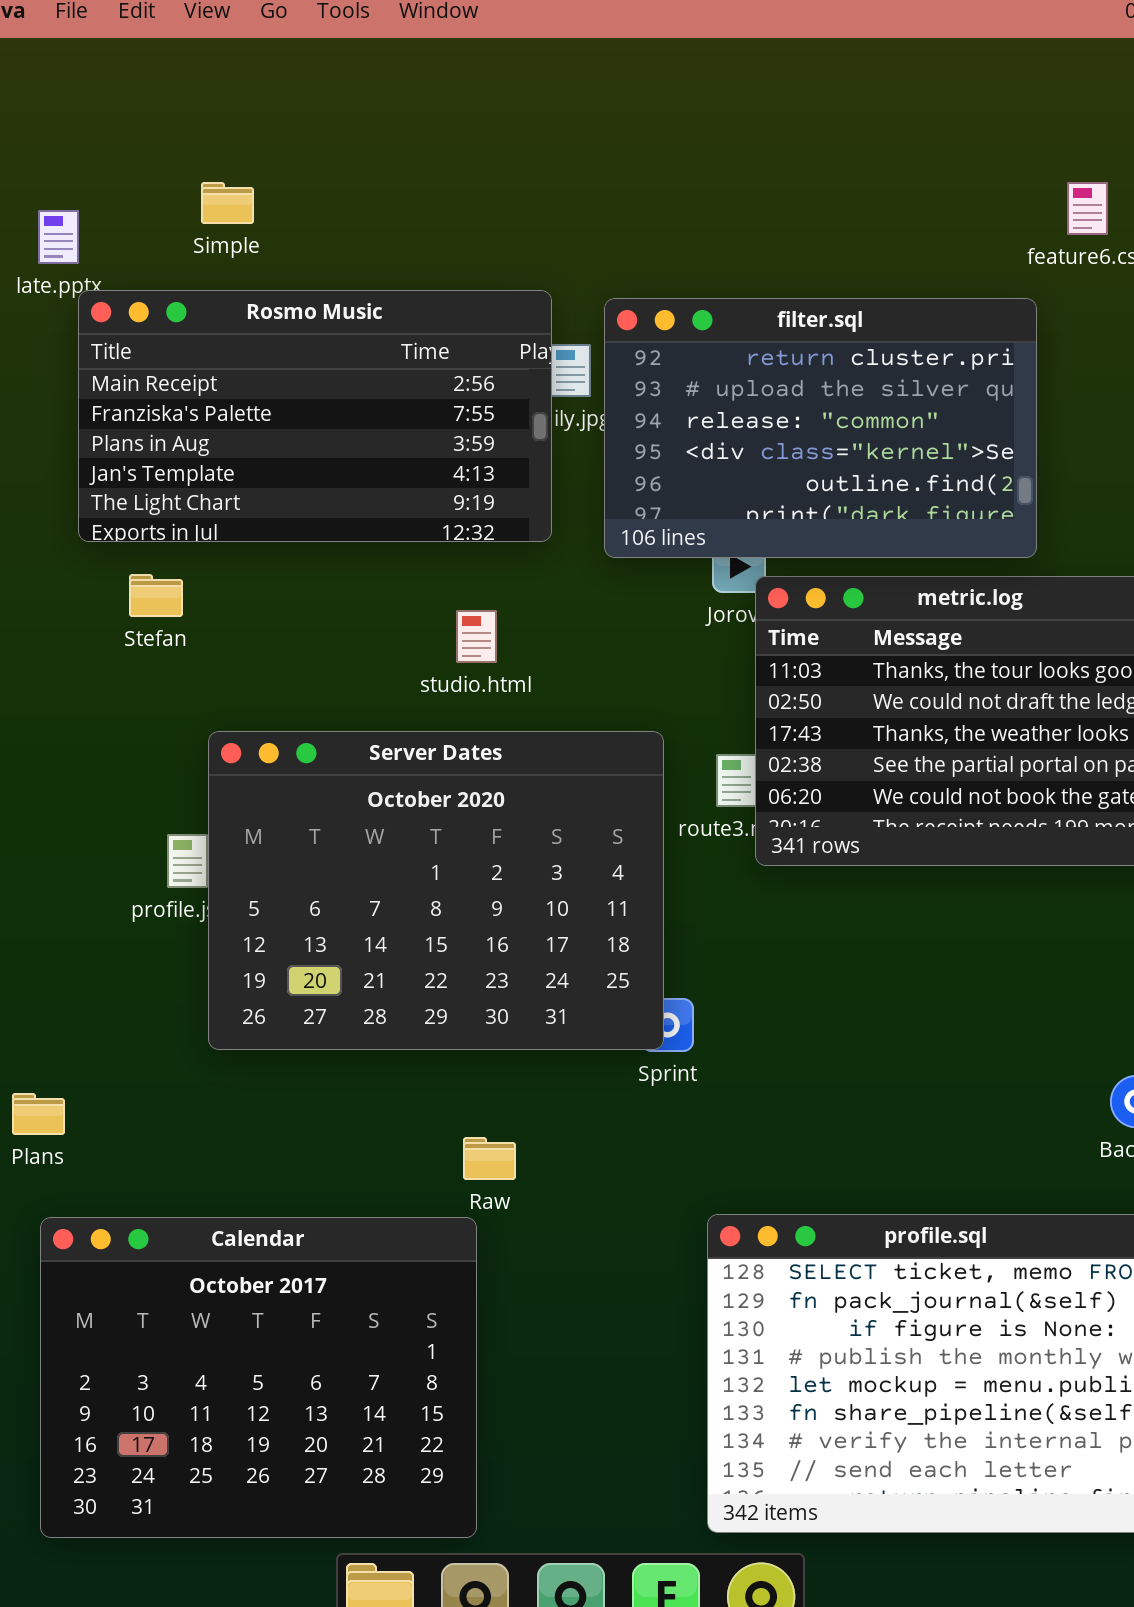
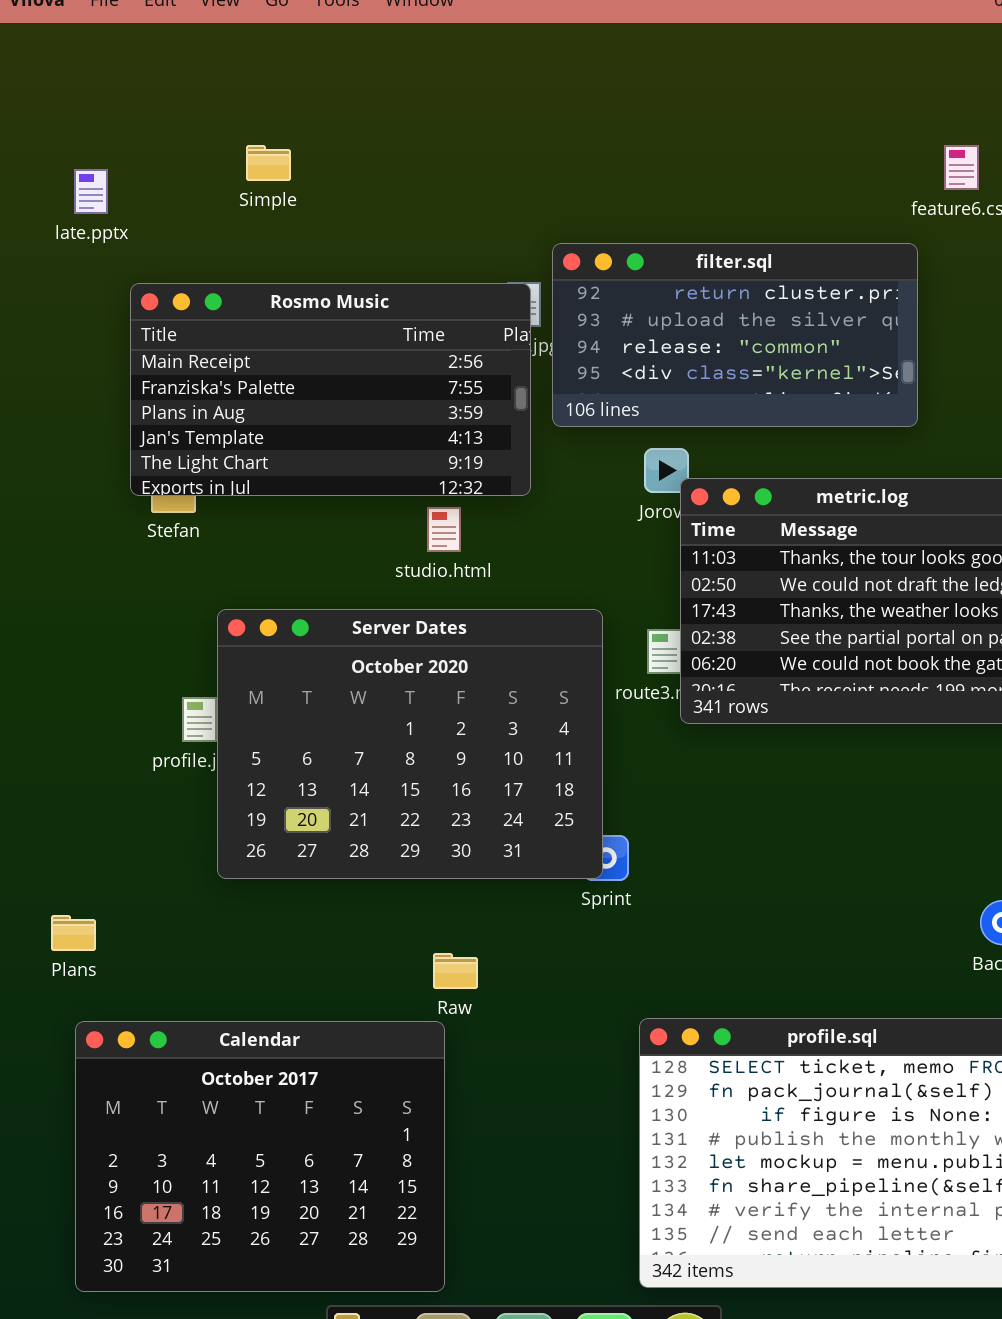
Simple: [201,182,254,224] -> [246,145,291,181], moved
Rosmo Music: [78,290,552,542] -> [130,283,531,496], moved
filter.sql: [604,298,1037,558] -> [552,243,918,427], resized

